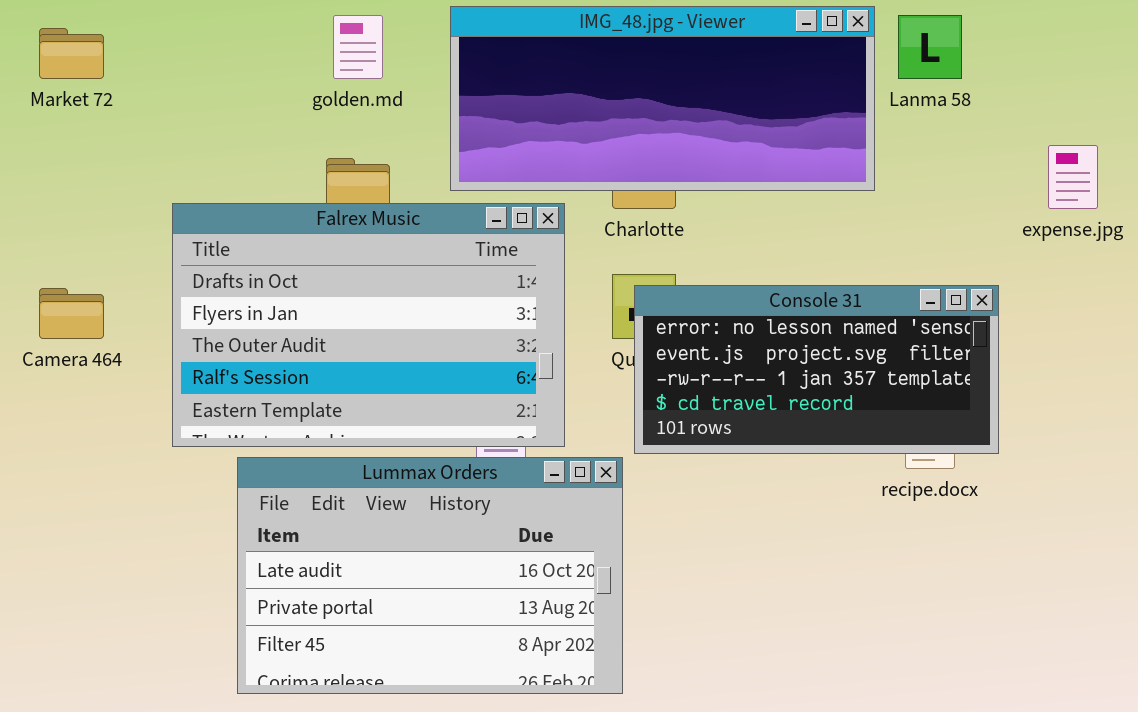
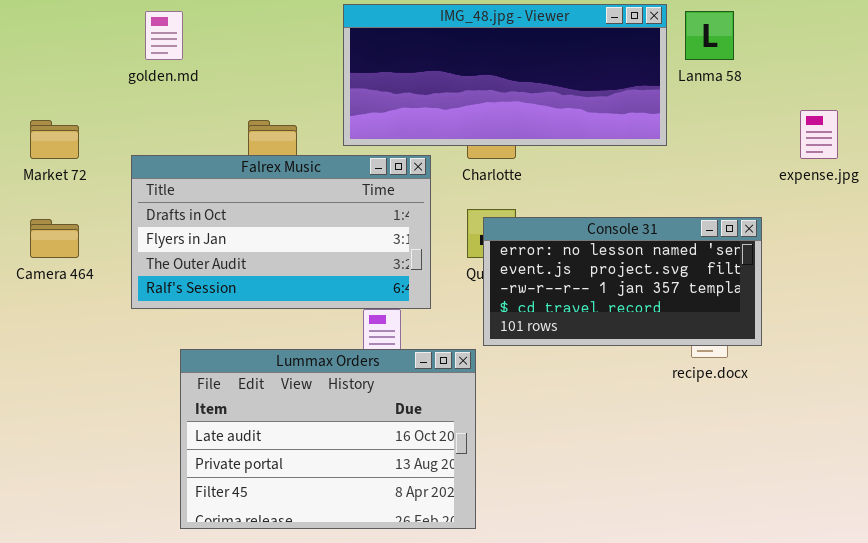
golden.md: [333,15,383,79] -> [145,11,183,60], moved
Market 72: [39,28,104,79] -> [30,120,79,159], moved
Falrex Music: [172,203,565,447] -> [131,155,431,309], resized

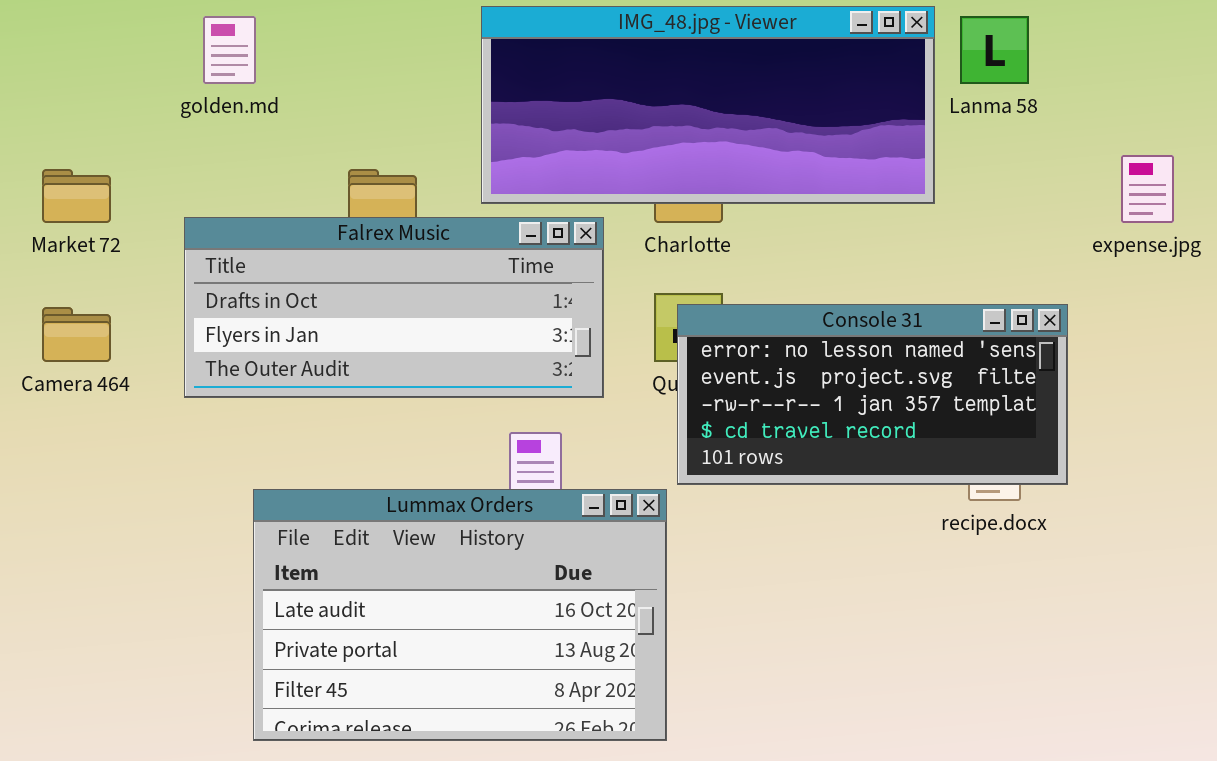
Falrex Music: [131,155,431,309] -> [184,217,604,398], resized

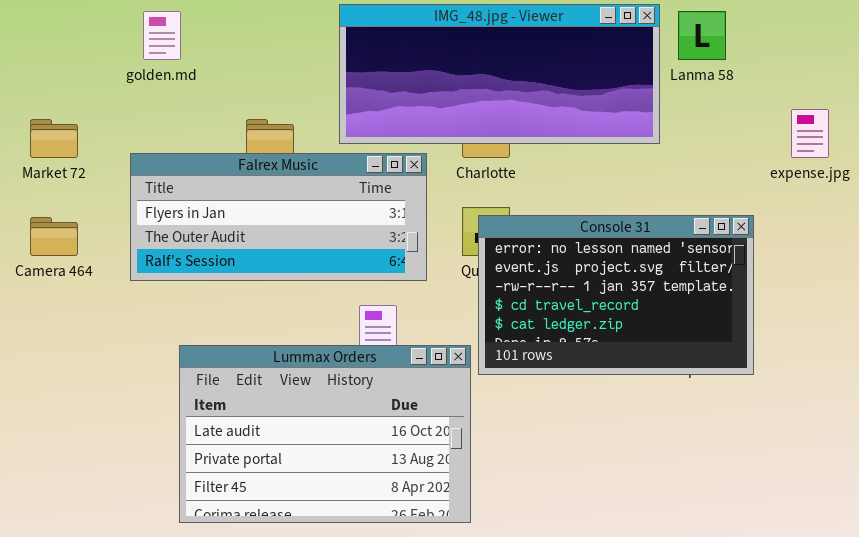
Falrex Music: [184,217,604,398] -> [130,153,427,281], scrolled down 1 row
Console 31: [677,304,1068,485] -> [478,215,754,375], resized

